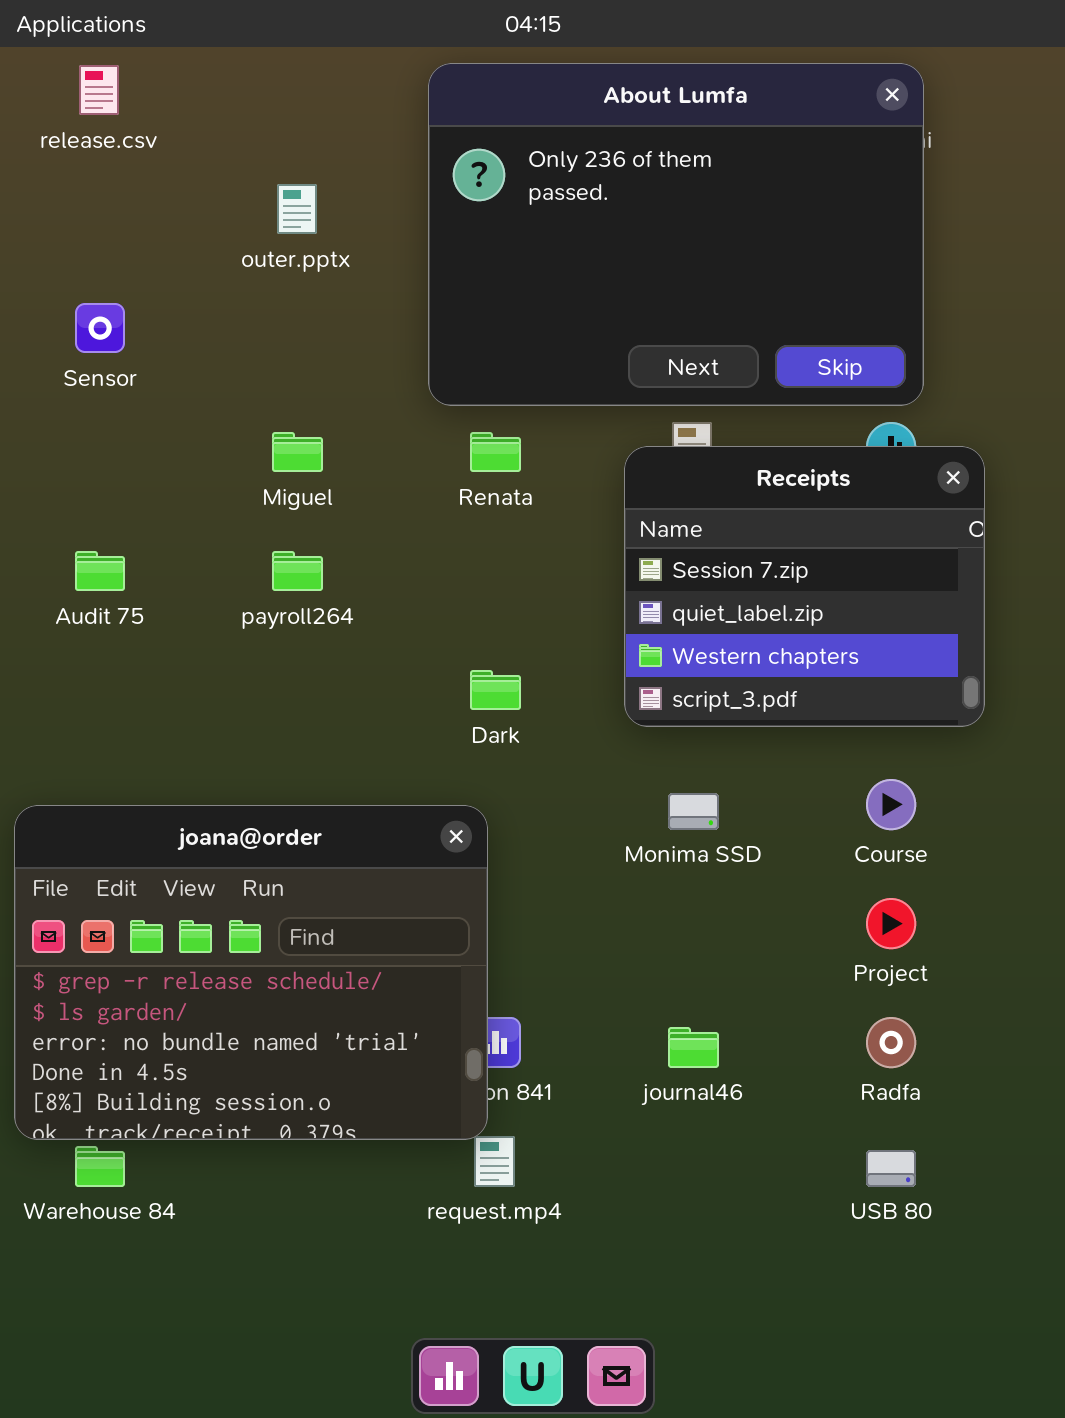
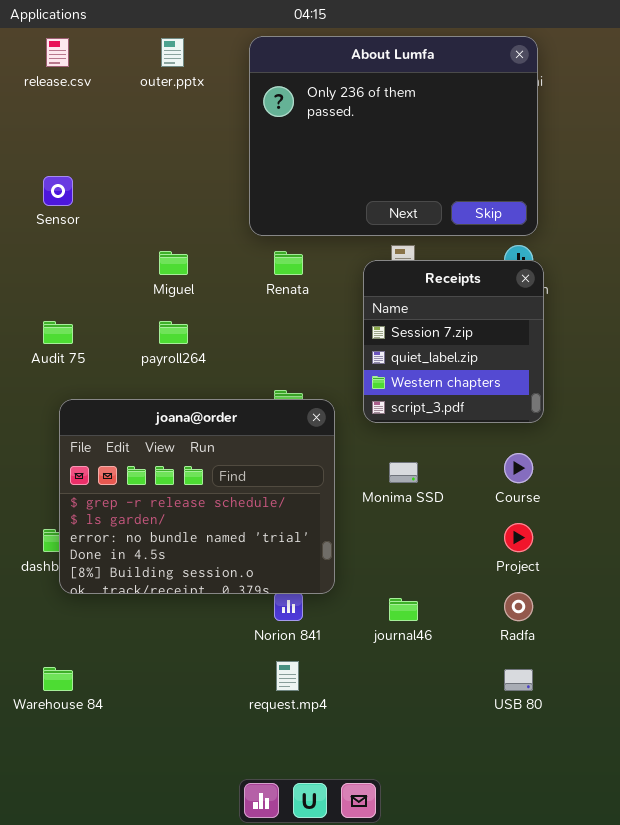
outer.pptx: [277,184,317,234] -> [161,38,184,67], moved
Receipts: [624,446,985,727] -> [363,260,544,423], resized
joana@order: [14,805,488,1140] -> [59,399,335,594], moved

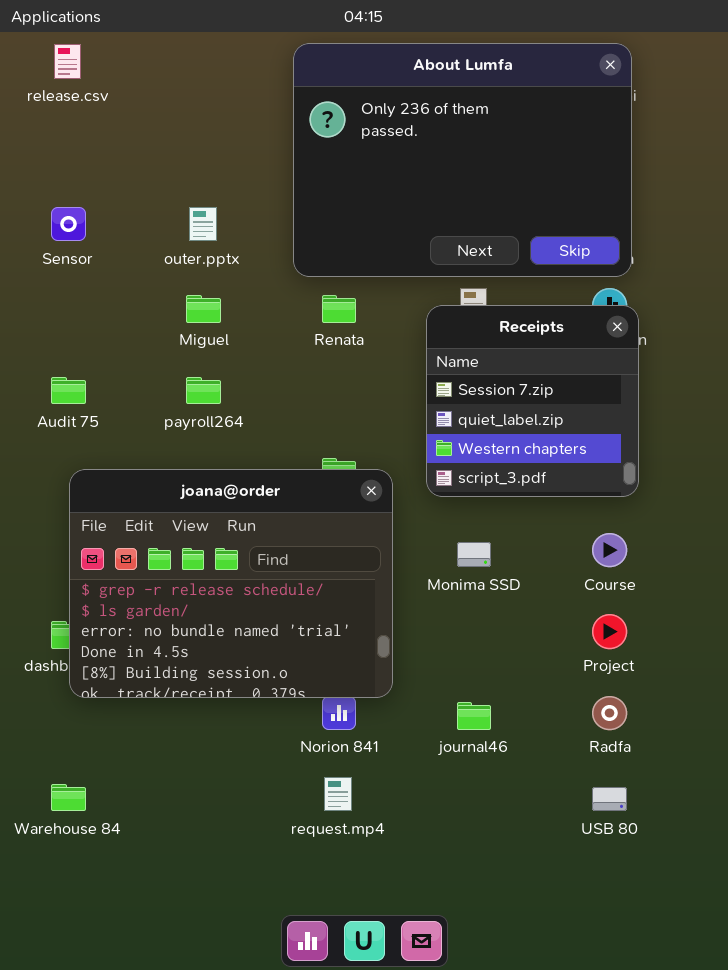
outer.pptx: [161,38,184,67] -> [189,207,217,241], moved

